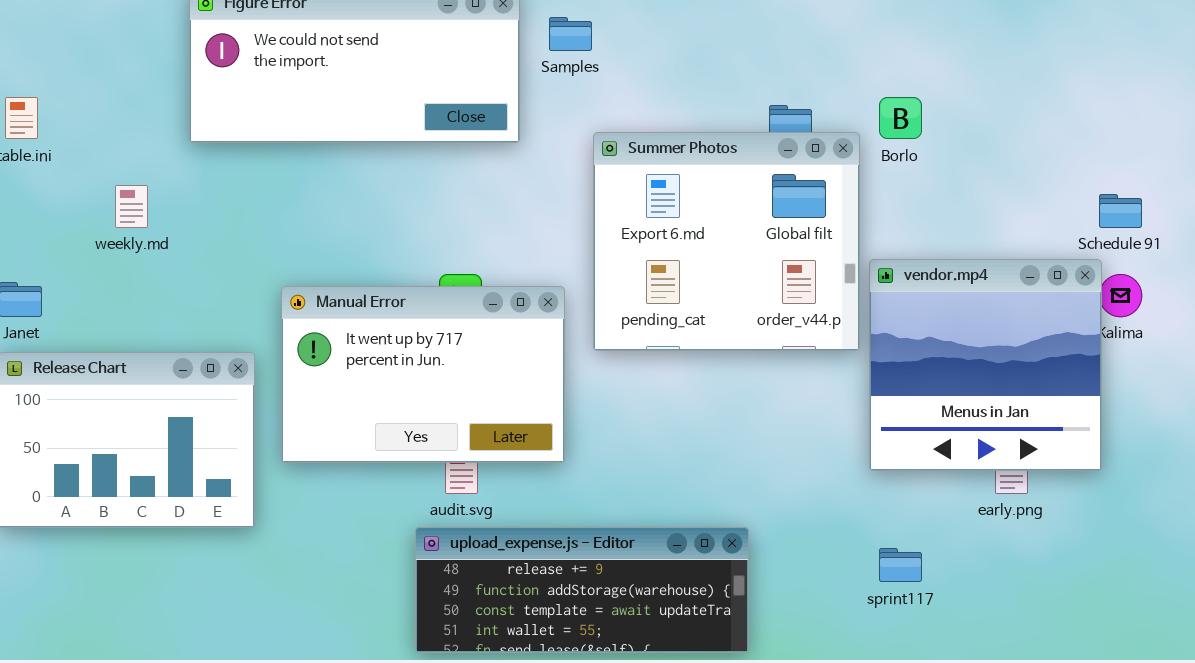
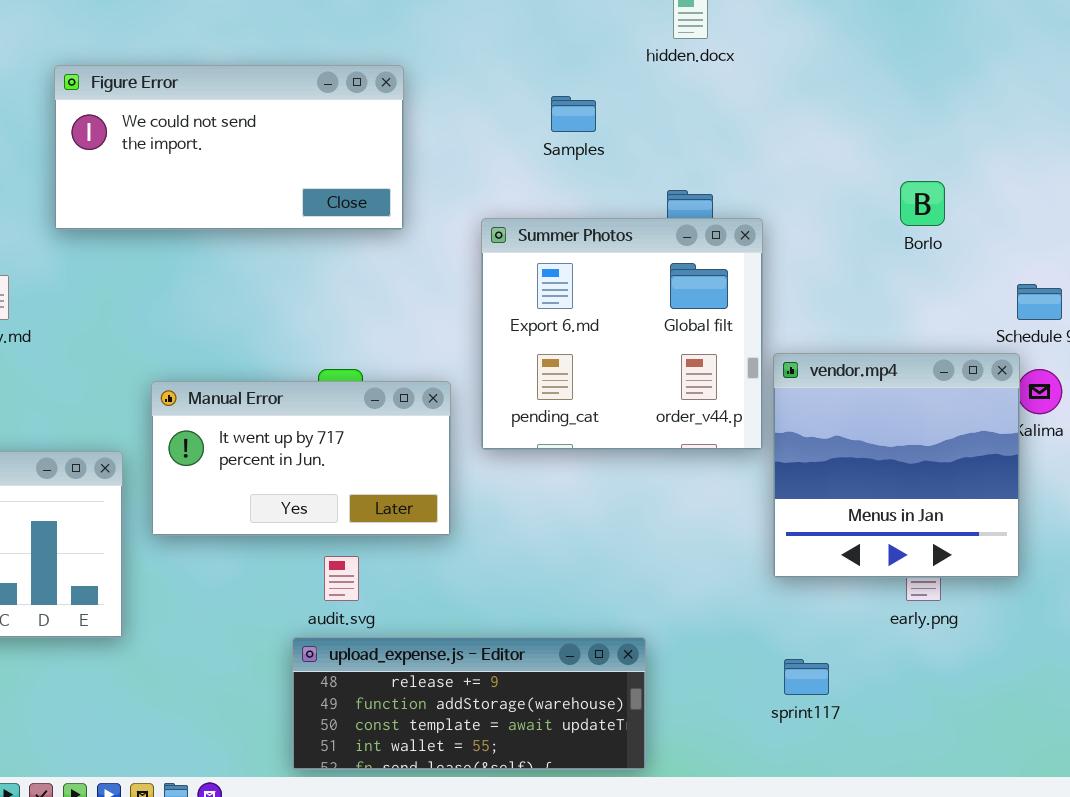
Samples: [549,17,592,51] -> [551,96,596,132], moved
Borlo: [879,97,922,139] -> [900,181,945,226], moved
Manual Error: [281,286,565,463] -> [151,381,451,536], resized

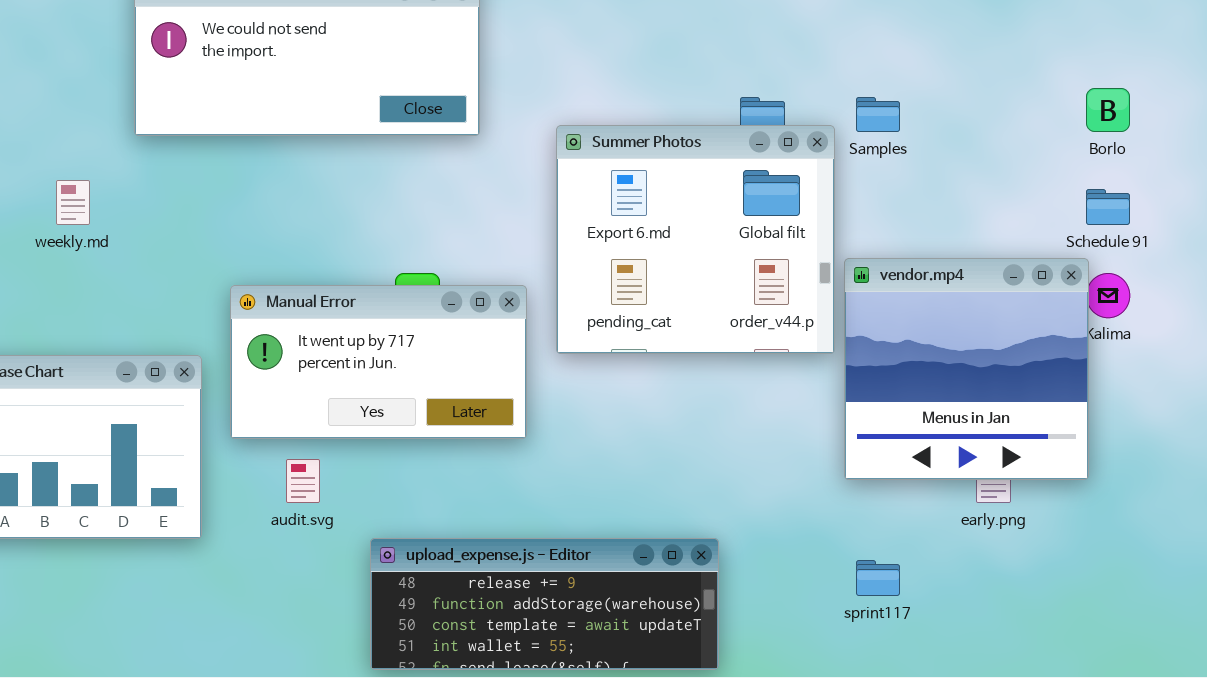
Samples: [551,96,596,132] -> [856,97,900,132], moved
Borlo: [900,181,945,226] -> [1086,88,1130,132], moved
audit.svg: [324,556,359,601] -> [286,459,320,503], moved

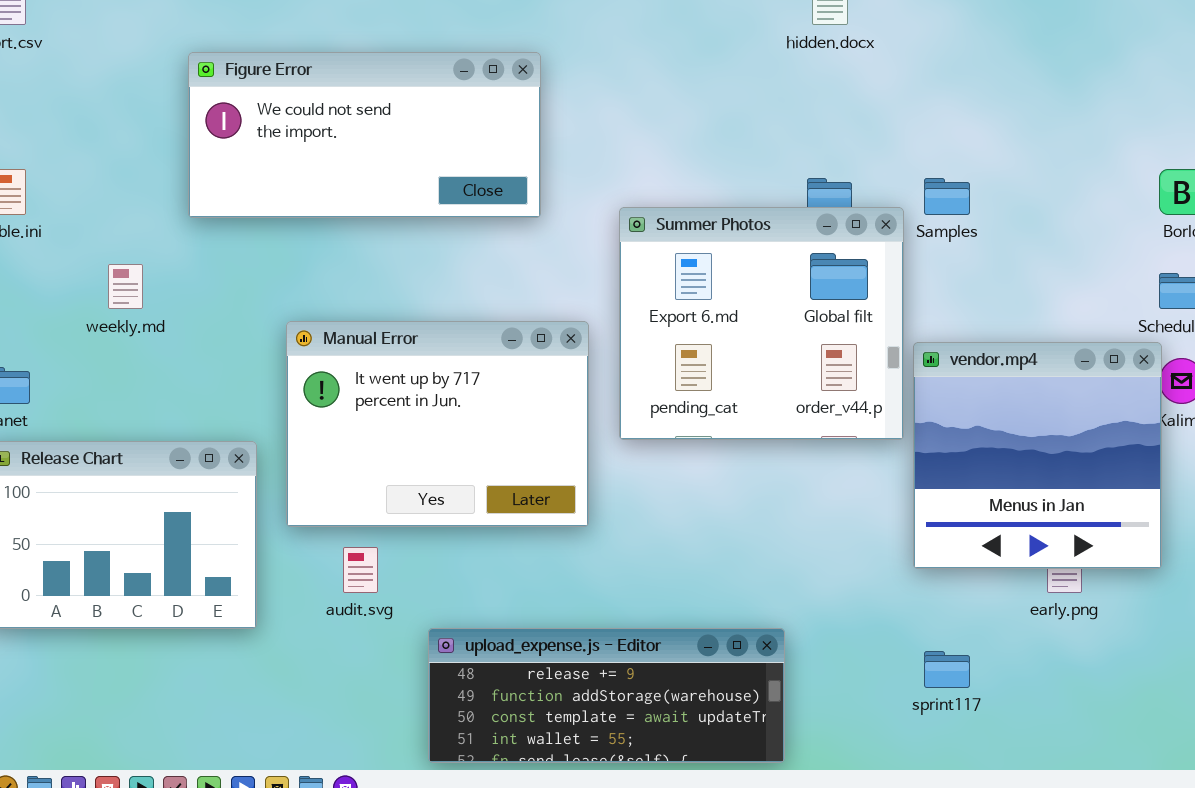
Manual Error: [230,285,527,439] -> [286,321,589,527], resized

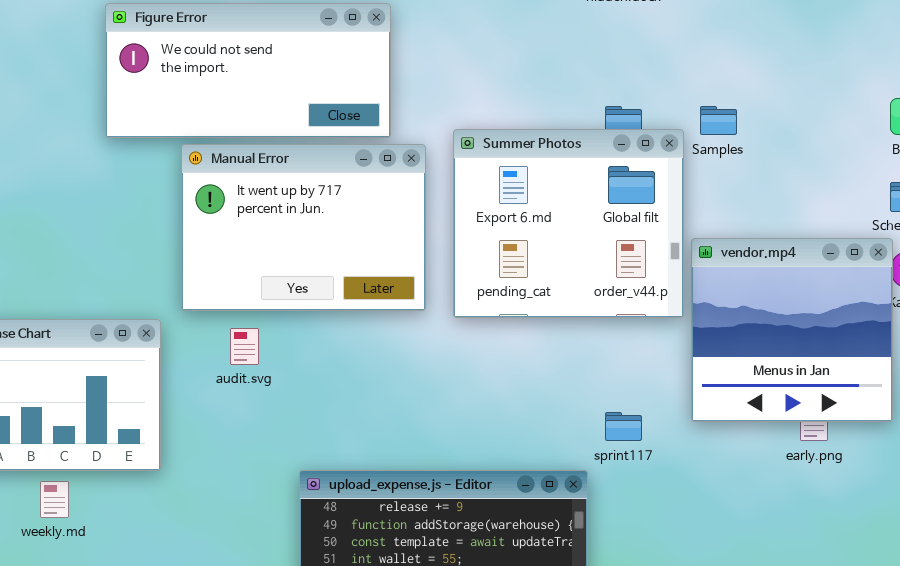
weekly.md: [108,264,143,309] -> [40,481,69,518], moved
Manual Error: [286,321,589,527] -> [181,144,426,311], moved
audit.svg: [343,547,378,593] -> [230,328,259,365], moved
sprint117: [924,651,970,688] -> [605,412,642,441], moved

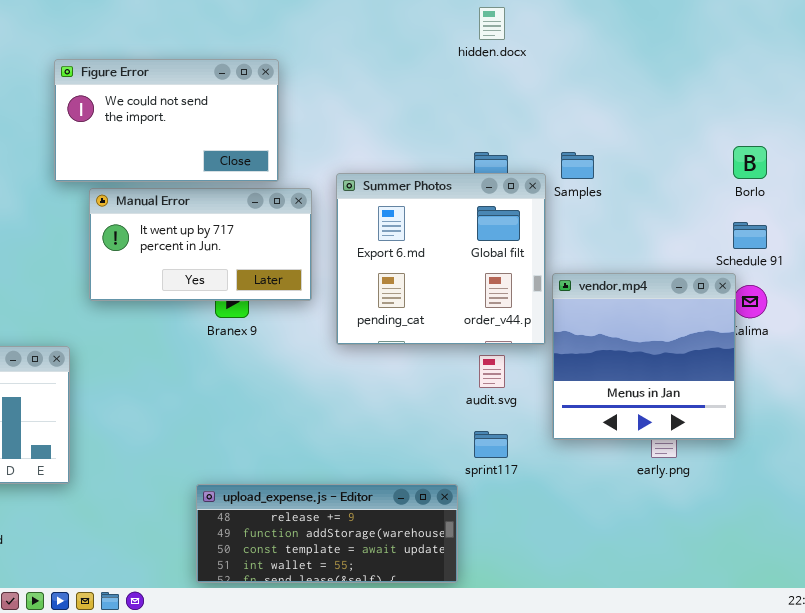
Figure Error: [105,3,391,138] -> [54,59,279,182], resized
Manual Error: [181,144,426,311] -> [89,188,312,301], resized
audit.svg: [230,328,259,365] -> [479,355,505,388], moved

